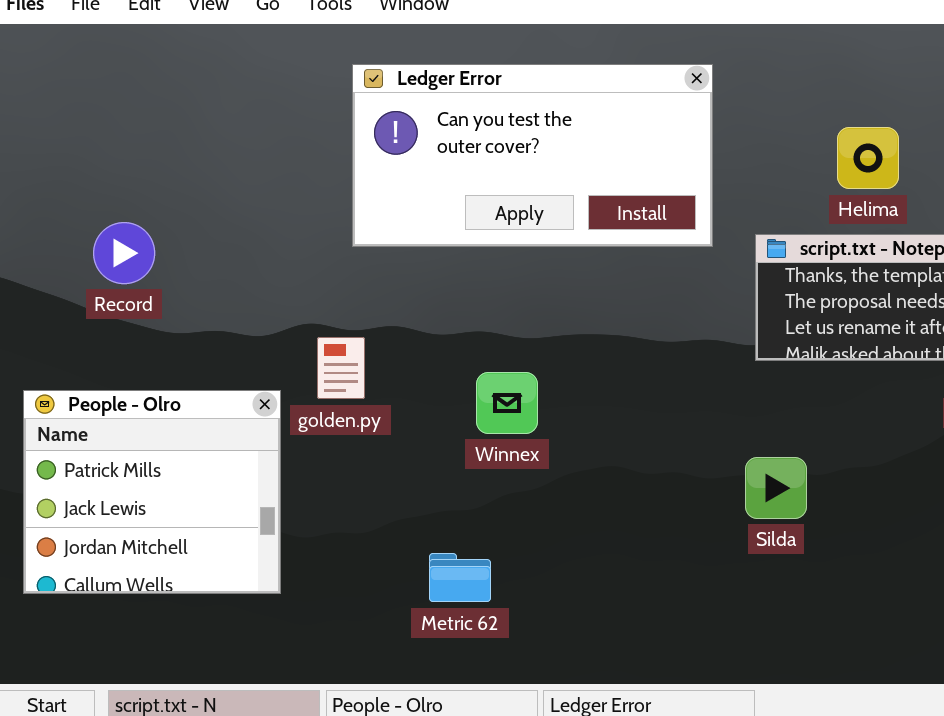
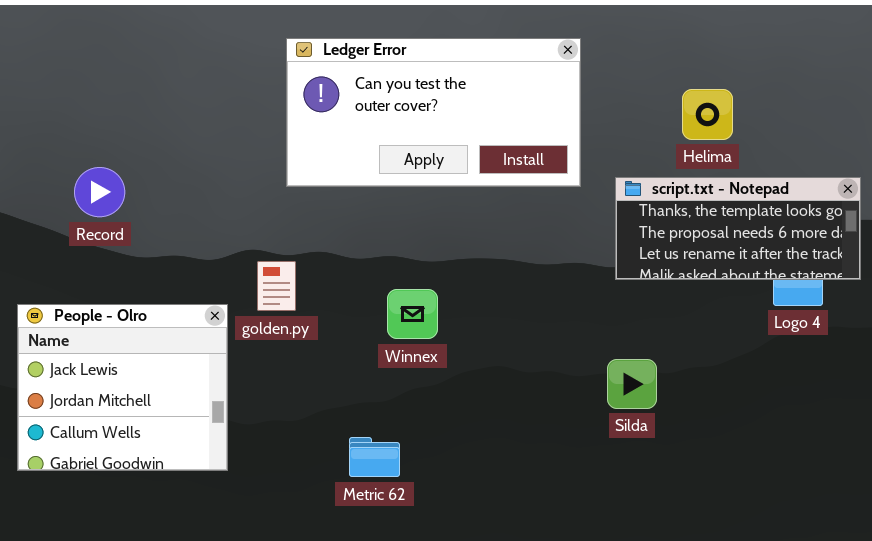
People - Olro: [23,390,281,594] -> [17,304,228,471], scrolled down 1 row

